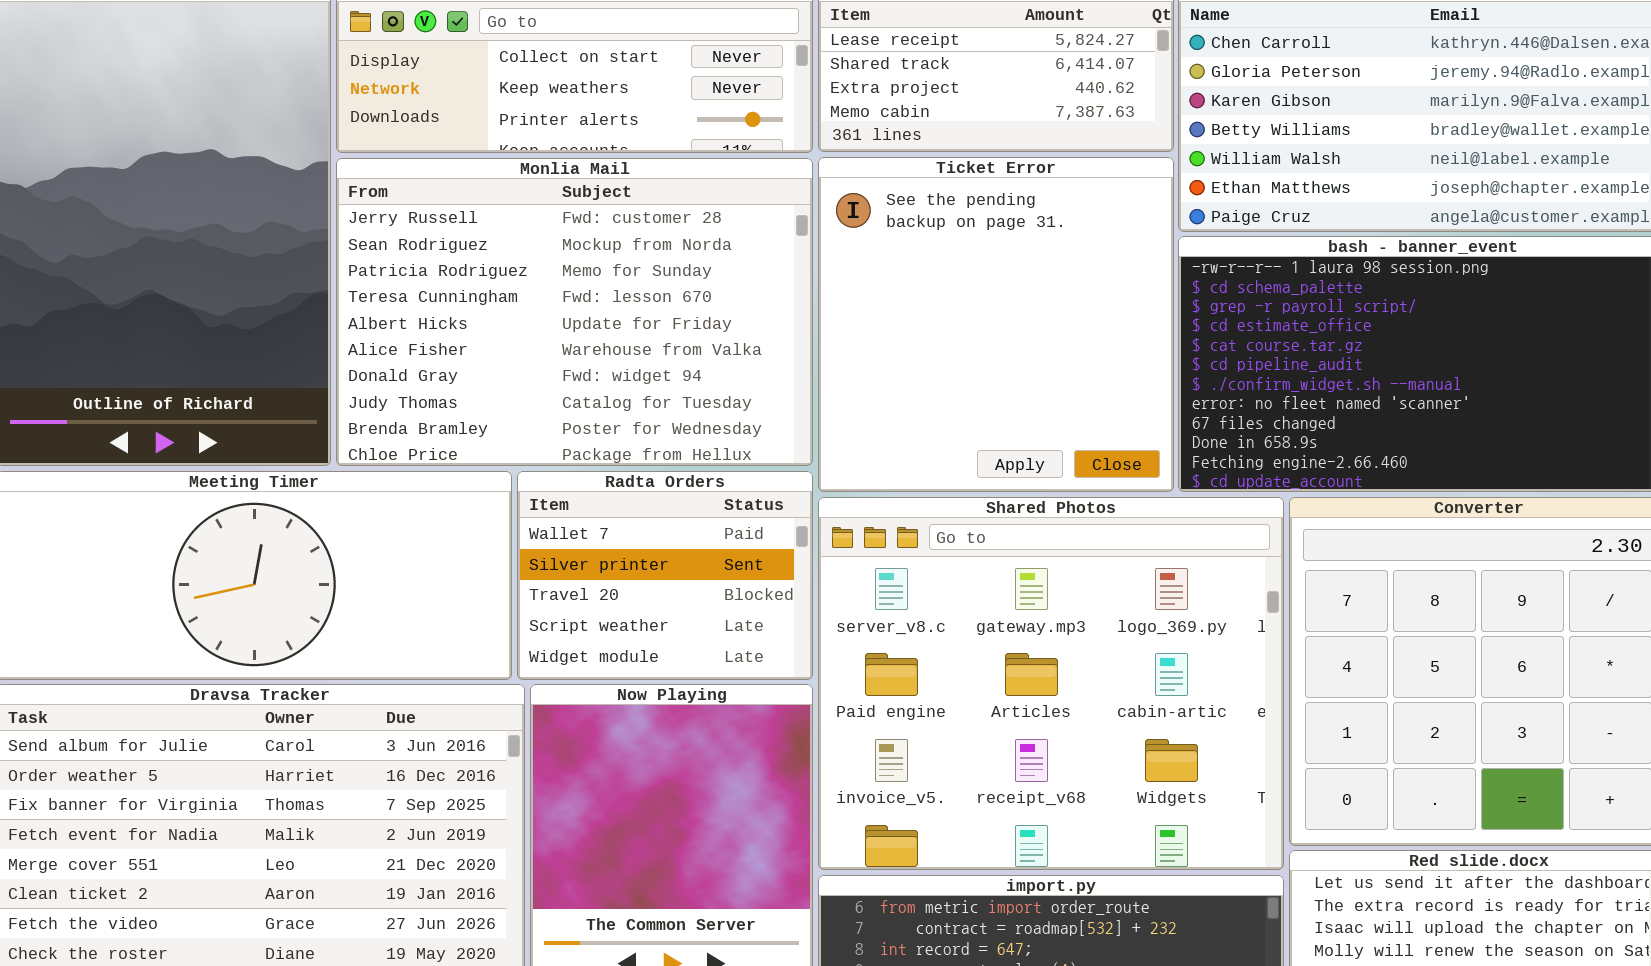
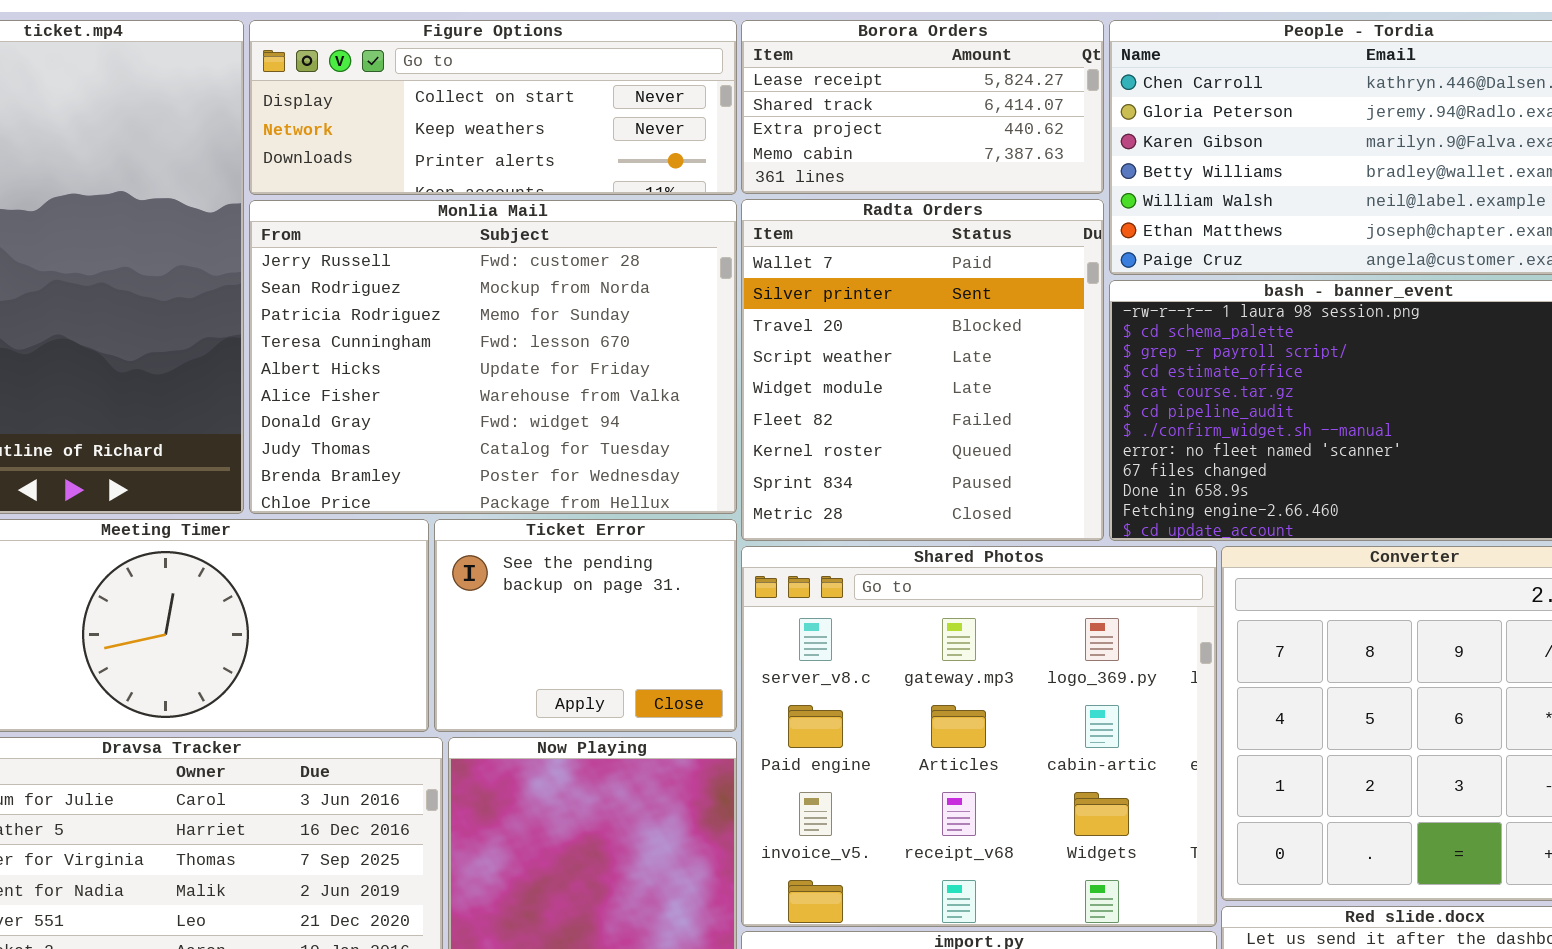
Ticket Error: [818,157,1174,492] -> [434,519,737,732], moved, resized
Radta Orders: [517,471,813,680] -> [741,199,1104,541], moved, resized

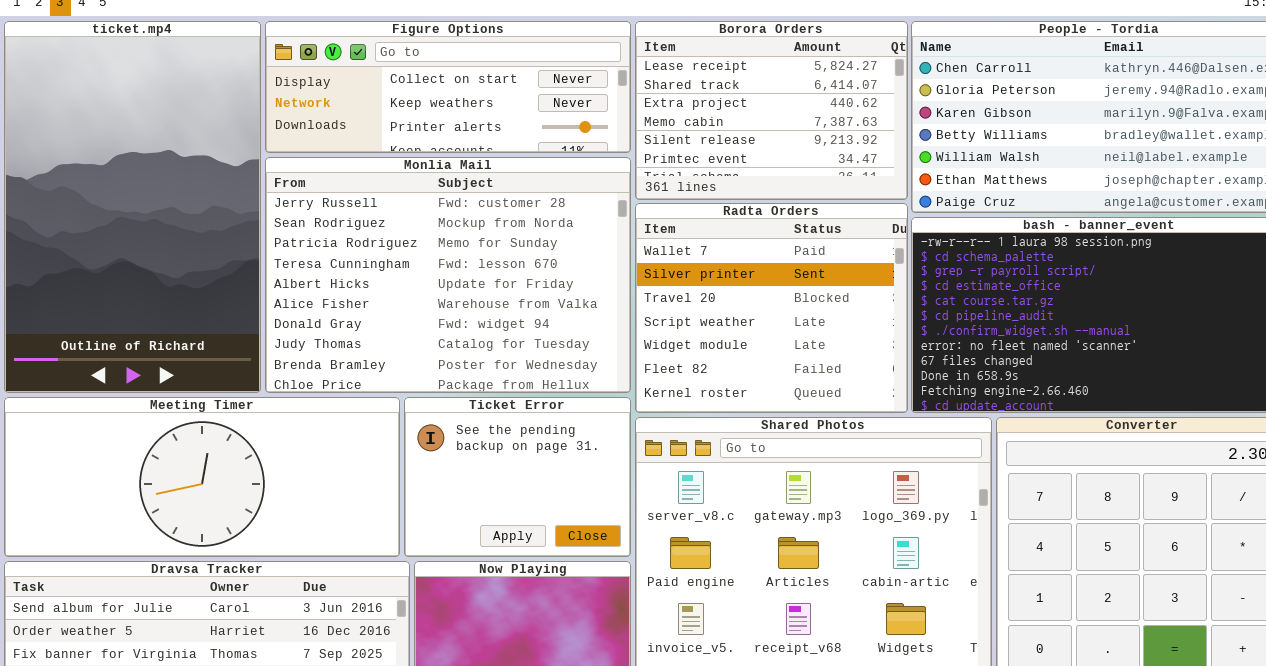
Borora Orders: [741,20,1104,194] -> [635,21,908,200], resized
Radta Orders: [741,199,1104,541] -> [635,203,908,413], resized

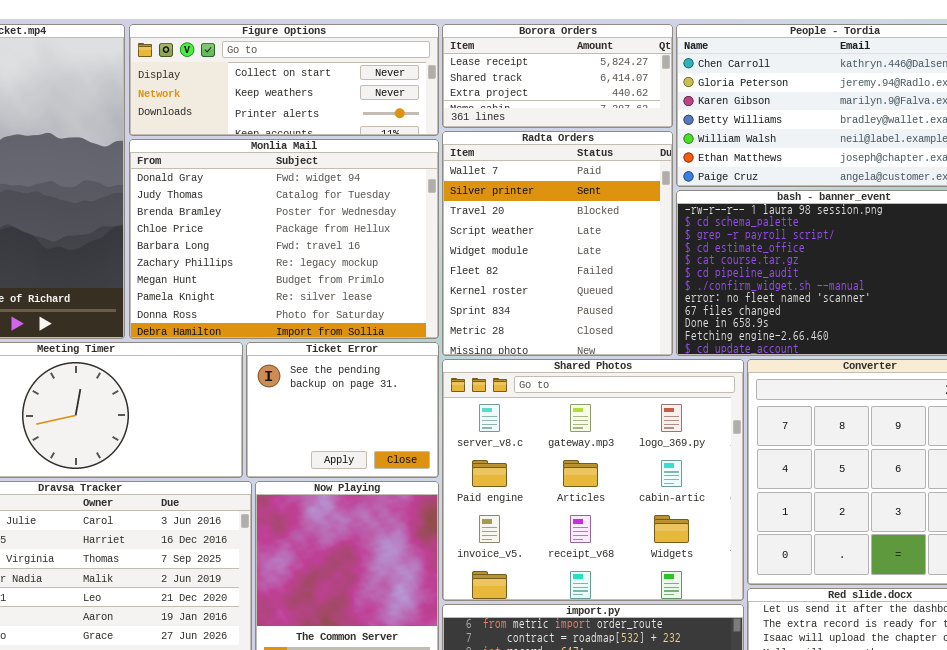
Borora Orders: [635,21,908,200] -> [442,24,673,128], resized
Monlia Mail: [265,157,631,393] -> [129,139,439,339], scrolled down 6 rows
Radta Orders: [635,203,908,413] -> [442,131,673,356], resized

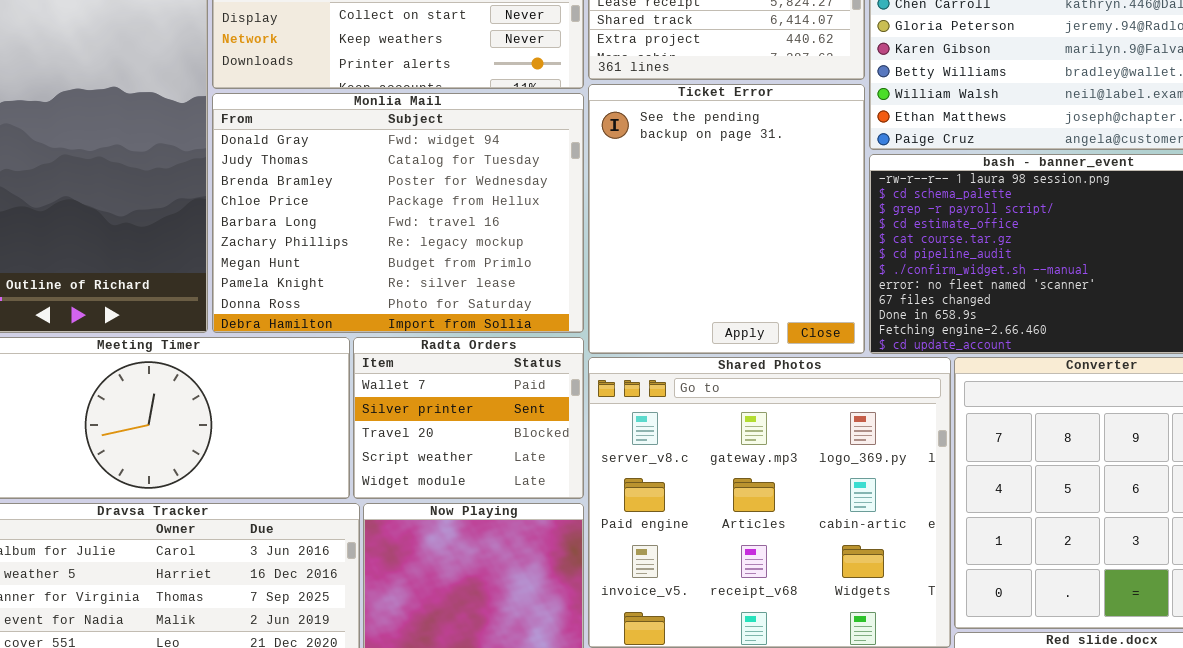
Radta Orders: [442,131,673,356] -> [353,337,584,499], moved, resized
Ticket Error: [246,342,439,478] -> [588,84,865,354], moved, resized

